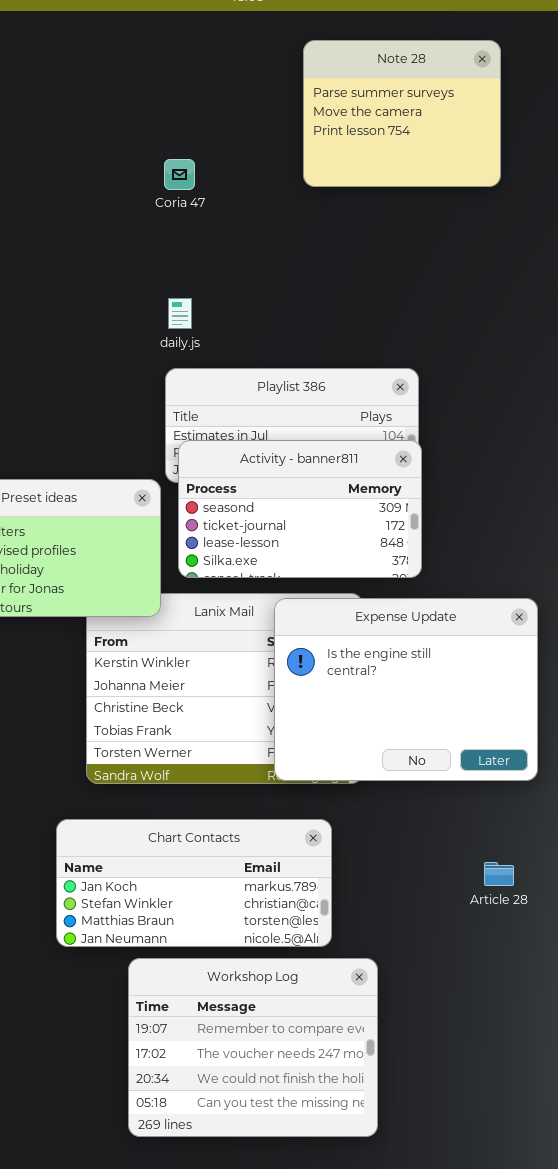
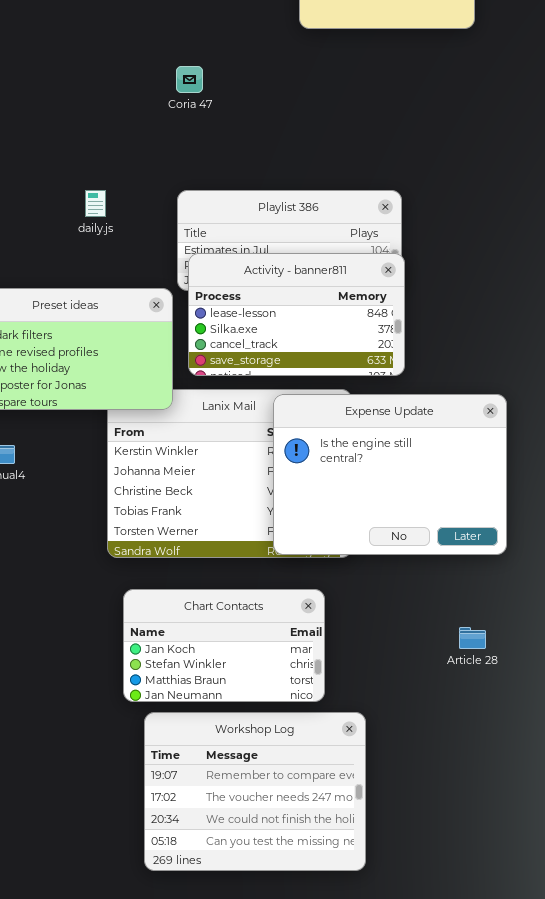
Coria 47: [164,159,195,190] -> [176,66,203,93], moved
daily.js: [168,298,192,329] -> [85,190,106,217], moved
Activity - banner811: [178,440,422,578] -> [188,253,405,376], scrolled down 2 rows
Chart Contacts: [56,819,332,947] -> [123,589,325,702], resized

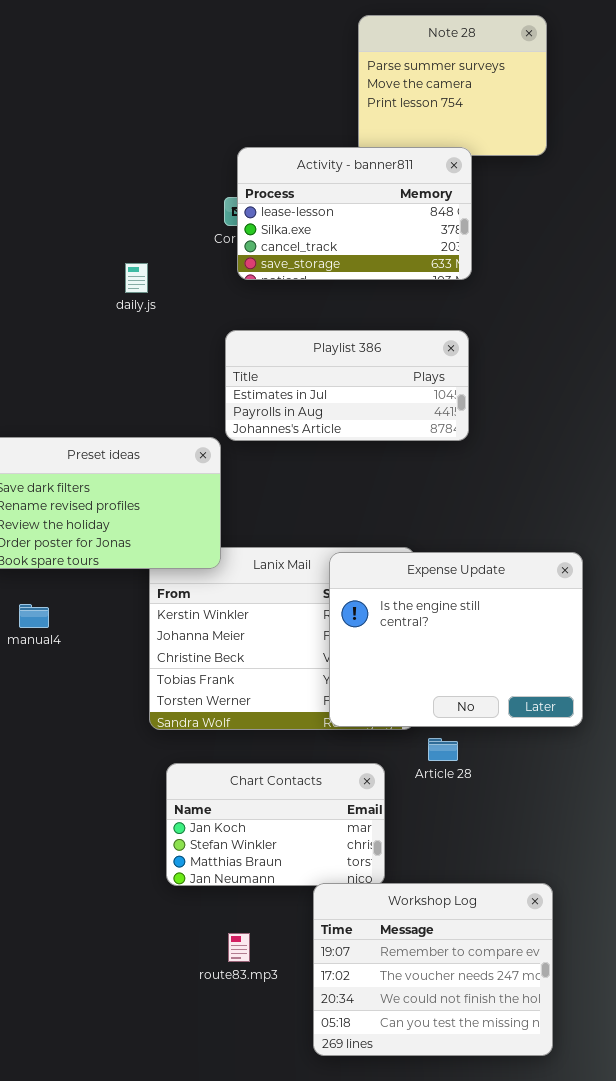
daily.js: [85,190,106,217] -> [125,263,148,293], moved
Activity - banner811: [188,253,405,376] -> [237,147,472,280], moved
Article 28: [459,627,486,649] -> [428,738,458,761], moved
Workshop Log: [144,712,366,871] -> [313,883,553,1056], moved

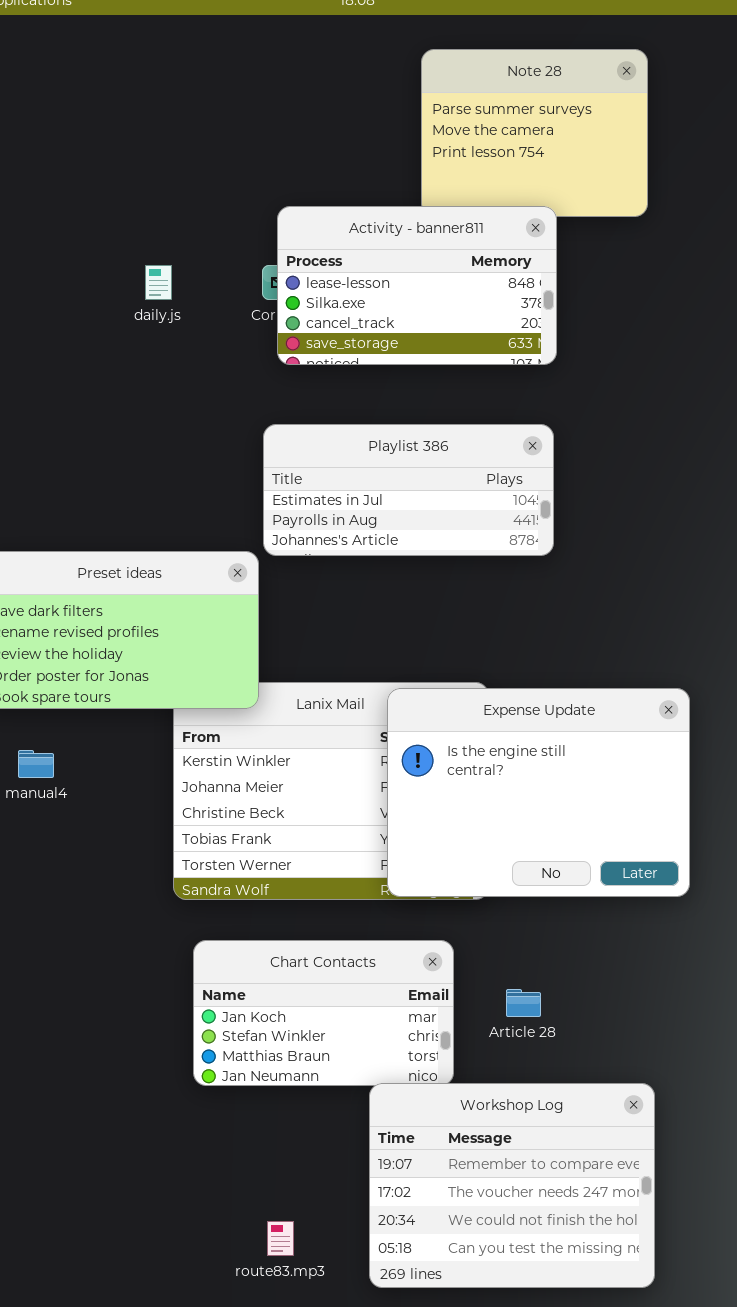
daily.js: [125,263,148,293] -> [145,265,172,300], moved
Article 28: [428,738,458,761] -> [506,989,541,1017], moved
route83.mp3: [228,933,250,962] -> [267,1221,294,1256], moved

